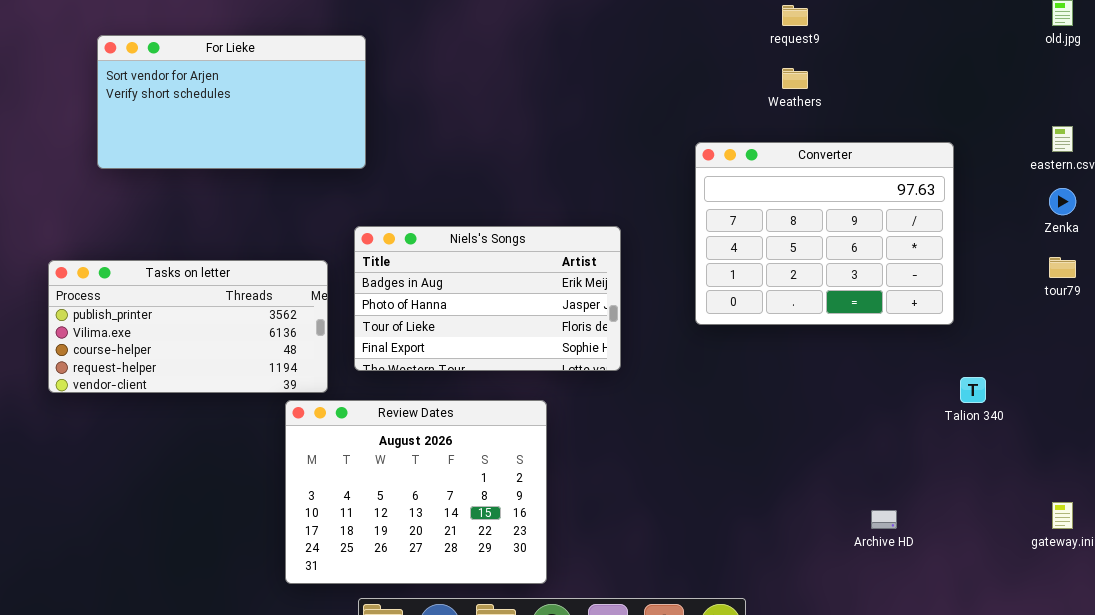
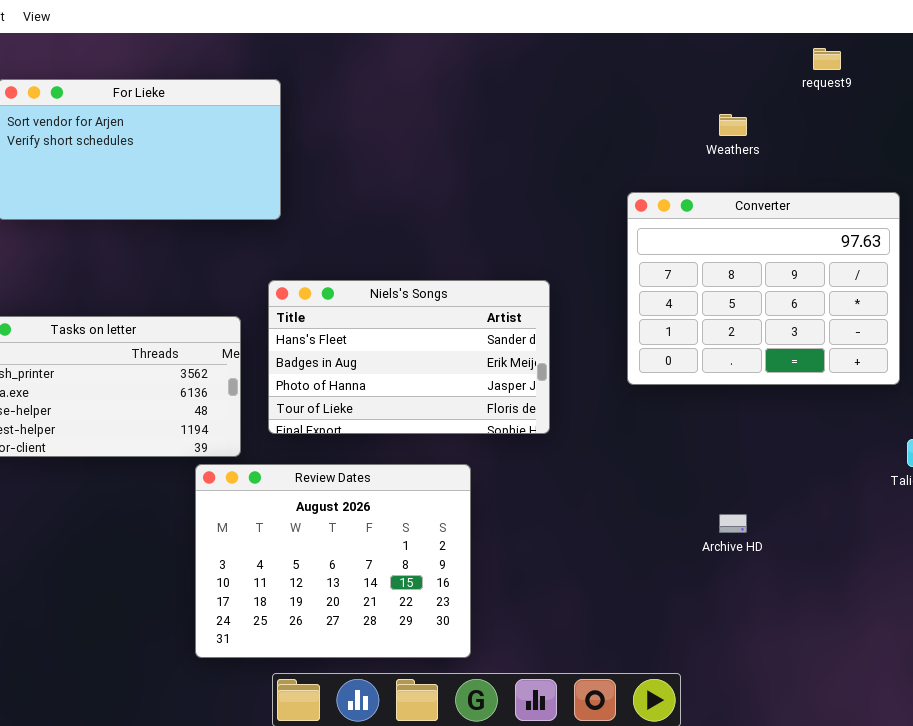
request9: [782,5,808,26] -> [813,48,841,70], moved
Niels's Songs: [354,226,621,371] -> [268,280,550,434], scrolled up 1 row
Archive HD: [871,510,897,529] -> [719,514,747,533], moved

